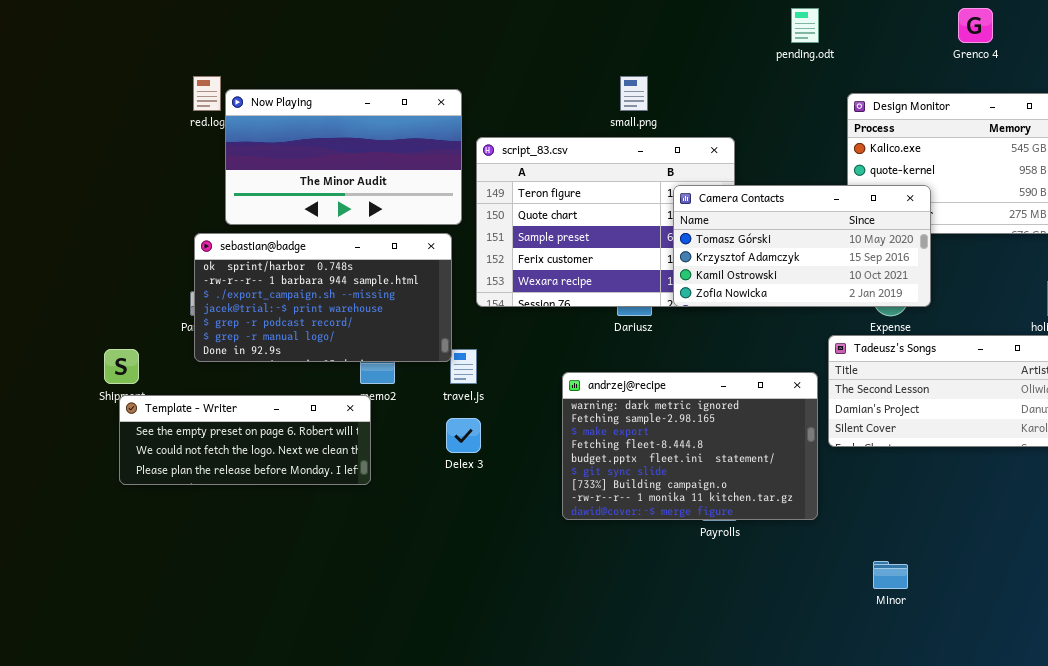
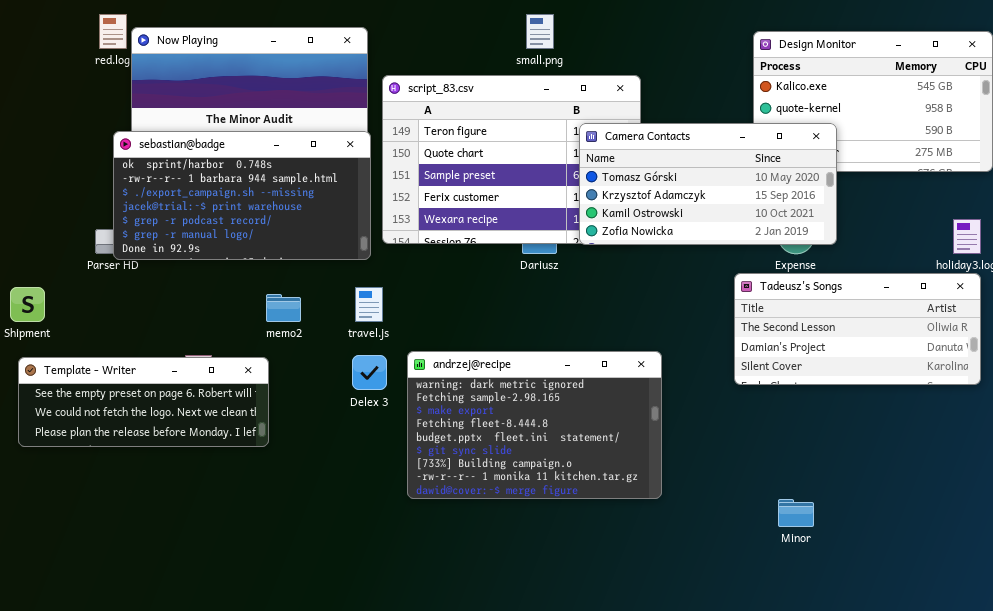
sebastian@badge: [194,233,452,362] -> [113,131,371,260], moved
andrzej@recipe: [562,372,818,520] -> [407,351,662,499], moved
Template - Writer: [119,395,371,485] -> [18,357,269,447], moved

